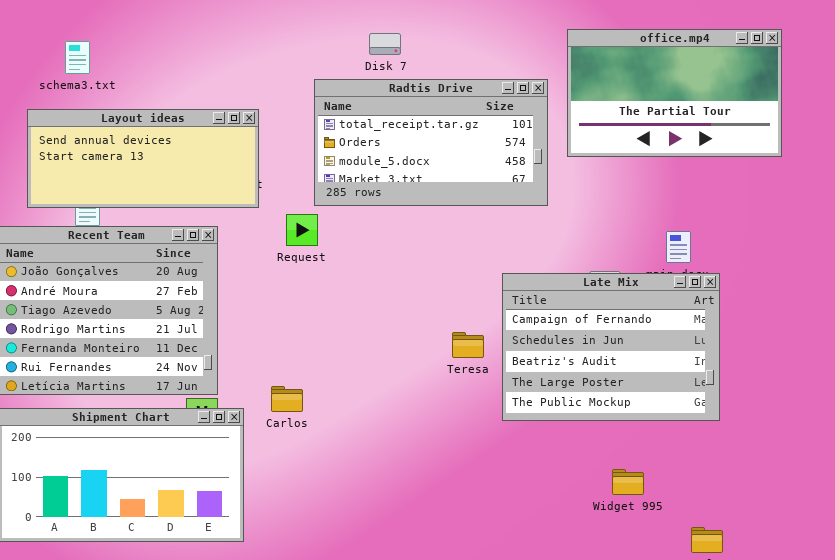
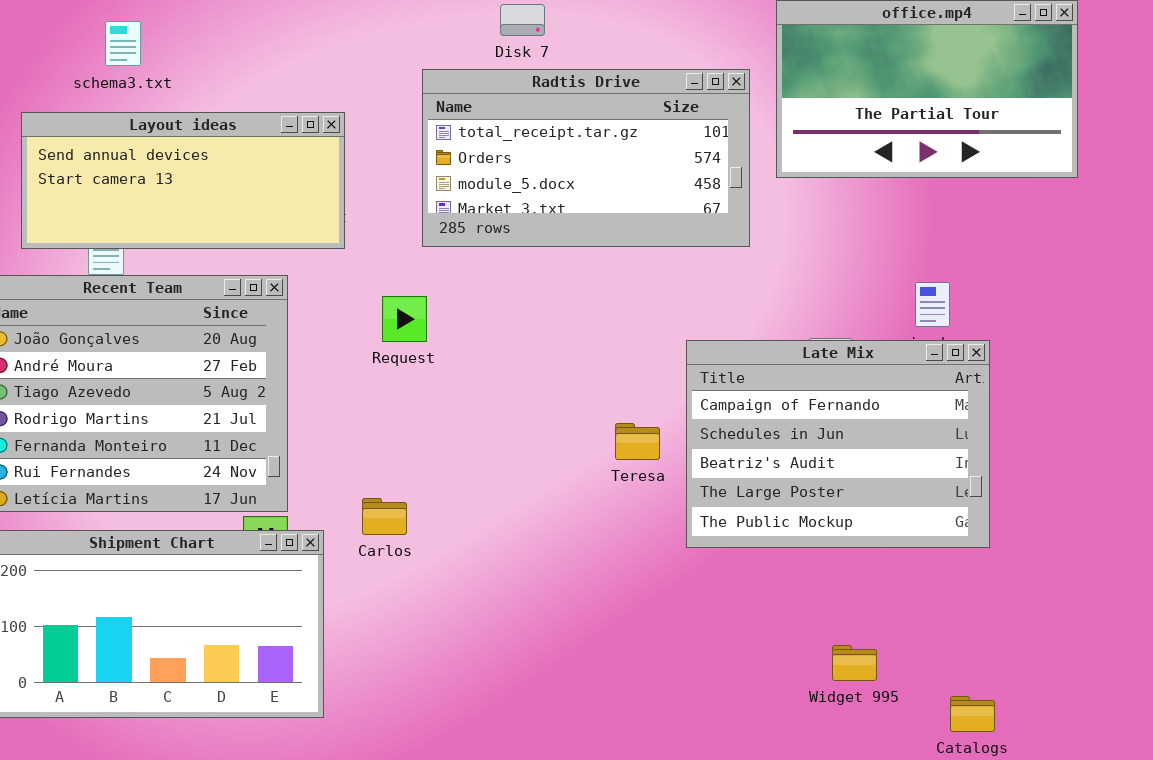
schema3.txt: [65,41,90,74] -> [105,21,141,66], moved
Request: [286,214,318,246] -> [382,296,427,342], moved
Widget 995: [612,469,644,495] -> [832,645,877,681], moved

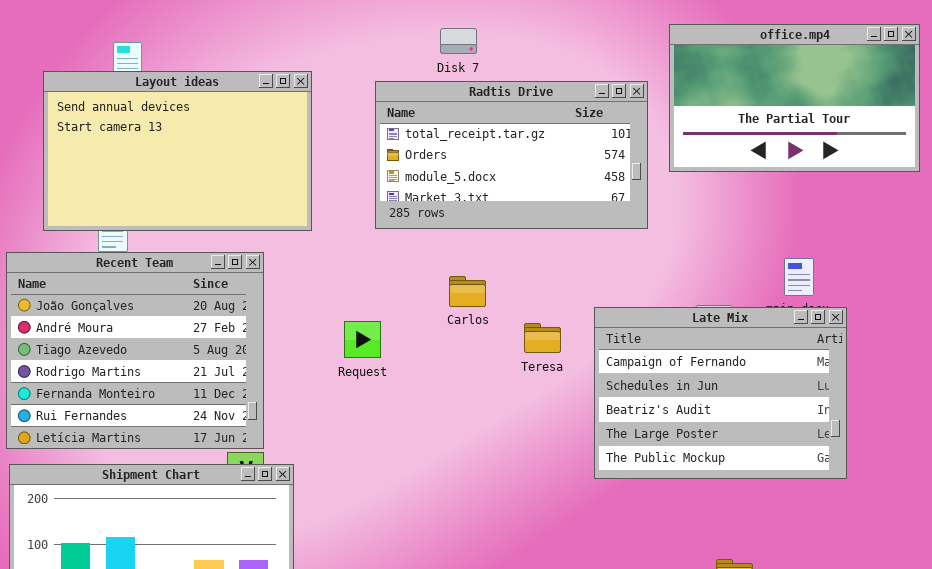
Layout ideas: [21,112,345,249] -> [43,71,312,231], resized
Request: [382,296,427,342] -> [344,321,381,358], moved
Teresa: [615,423,660,460] -> [524,323,561,353], moved
Carlos: [362,498,407,535] -> [449,276,486,307], moved

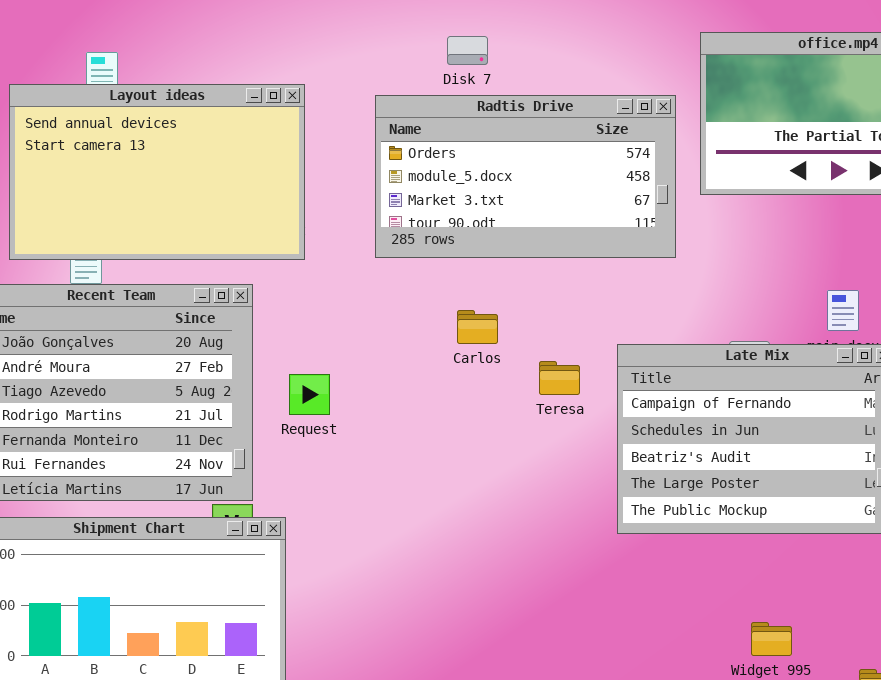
Radtis Drive: [375,81,648,229] -> [375,95,676,258], scrolled down 1 row
Request: [344,321,381,358] -> [289,374,330,415], moved

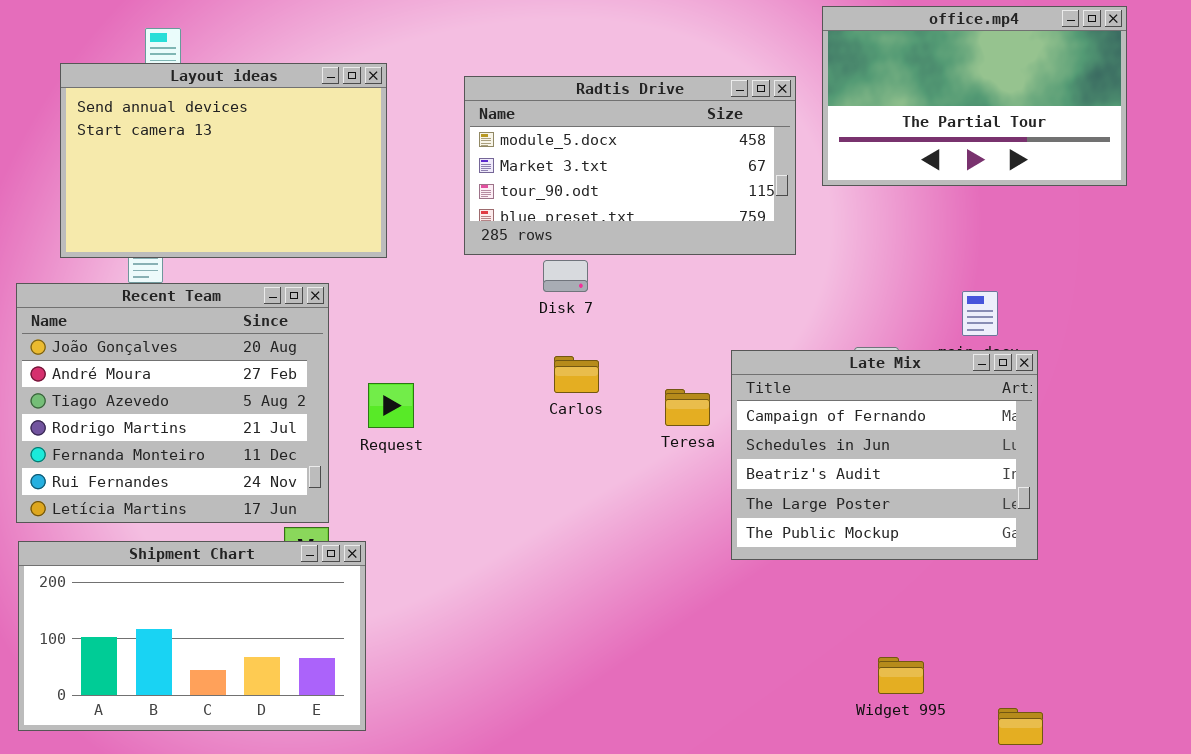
Disk 7: [447,36,488,65] -> [543,260,588,292], moved
Radtis Drive: [375,95,676,258] -> [464,76,796,255], scrolled down 1 row
Carlos: [457,310,498,344] -> [554,356,599,393], moved
Teresa: [539,361,580,395] -> [665,389,710,426], moved

